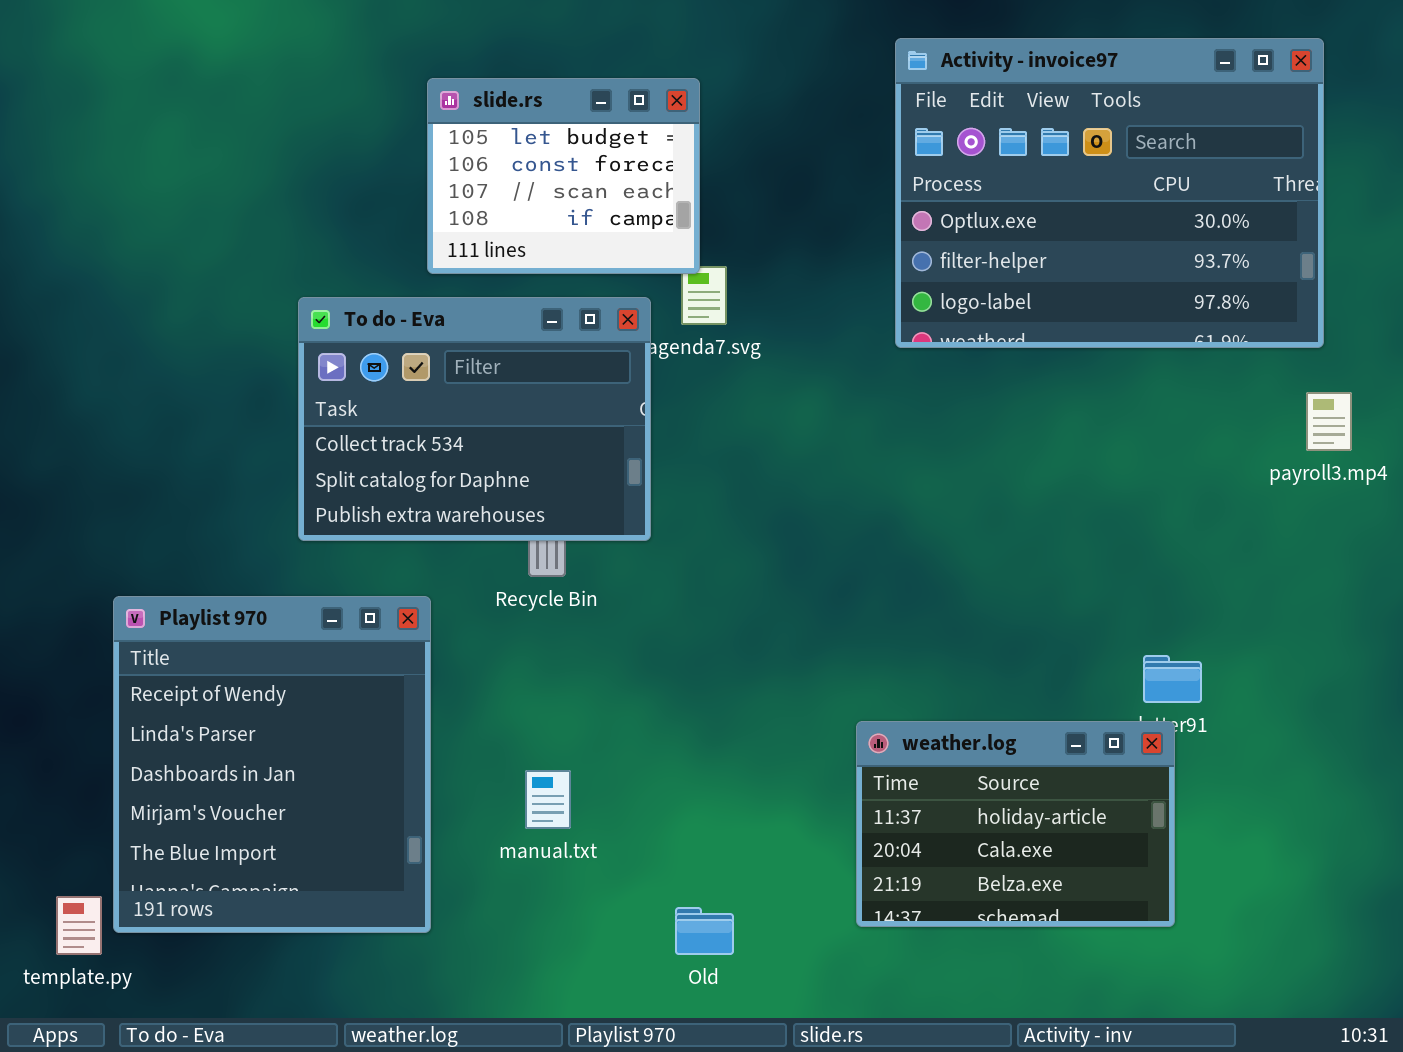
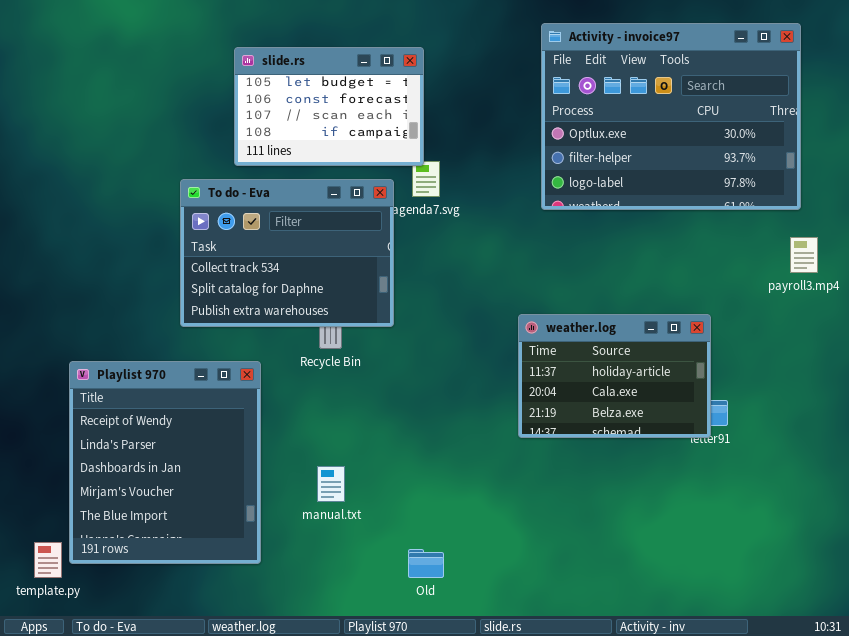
slide.rs: [427,78,700,274] -> [234,47,424,166], resized
weather.log: [856,721,1175,927] -> [518,314,711,438], moved

